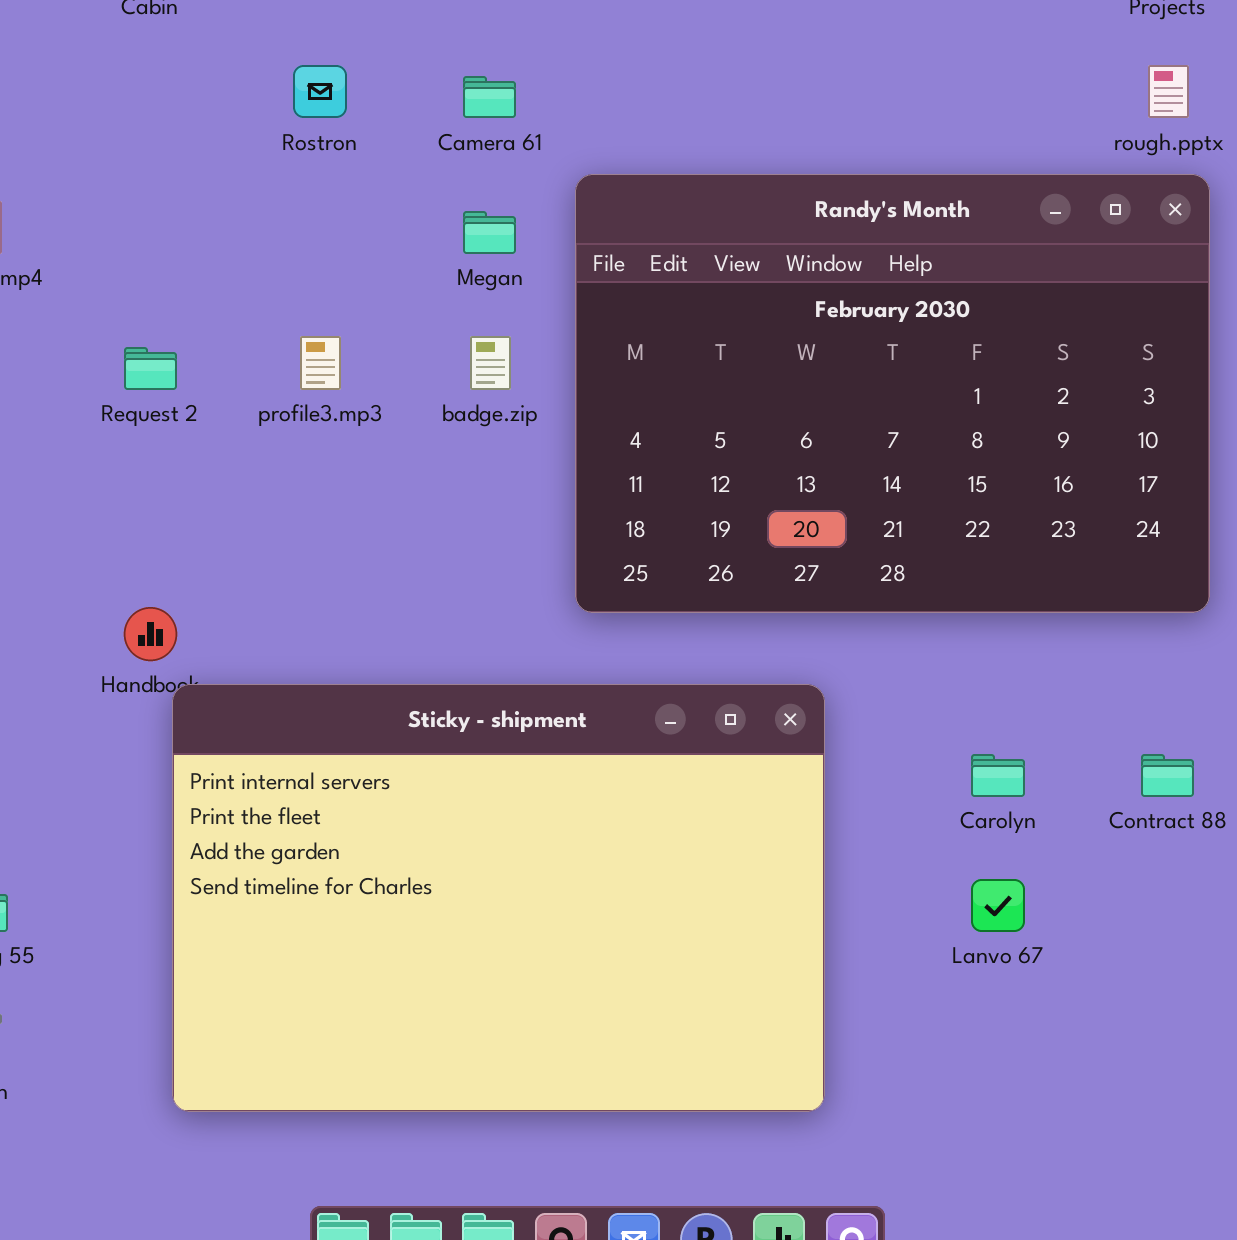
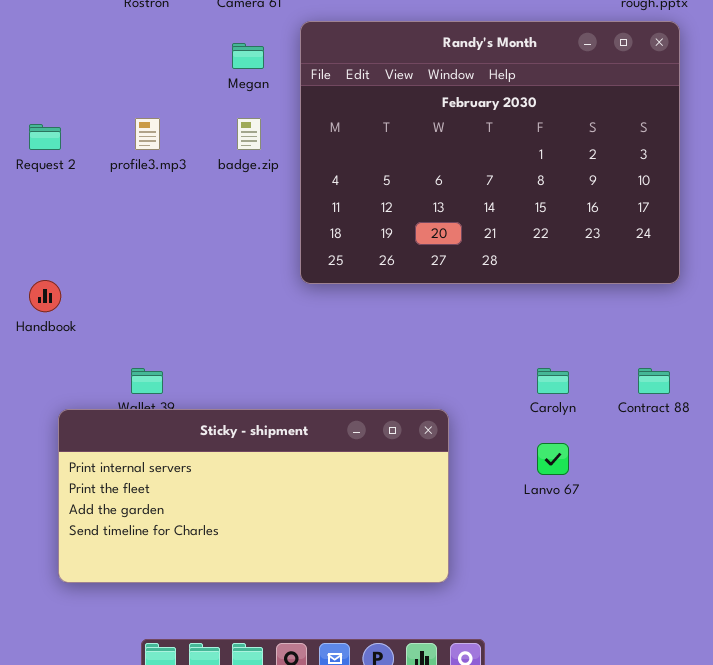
Sticky - shipment: [172,684,825,1112] -> [58,409,449,583], resized

